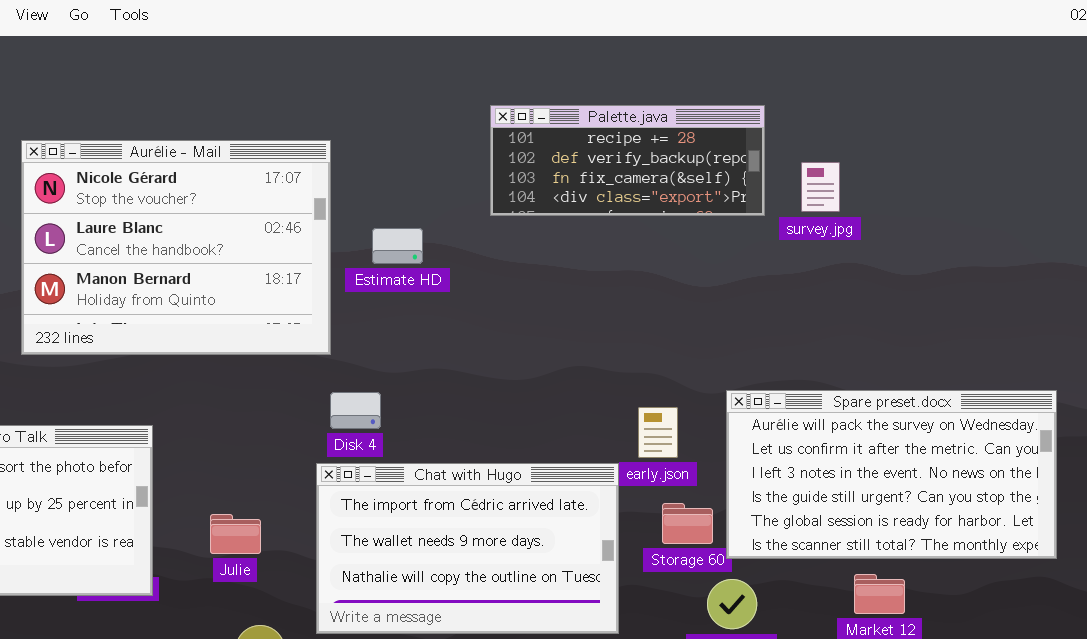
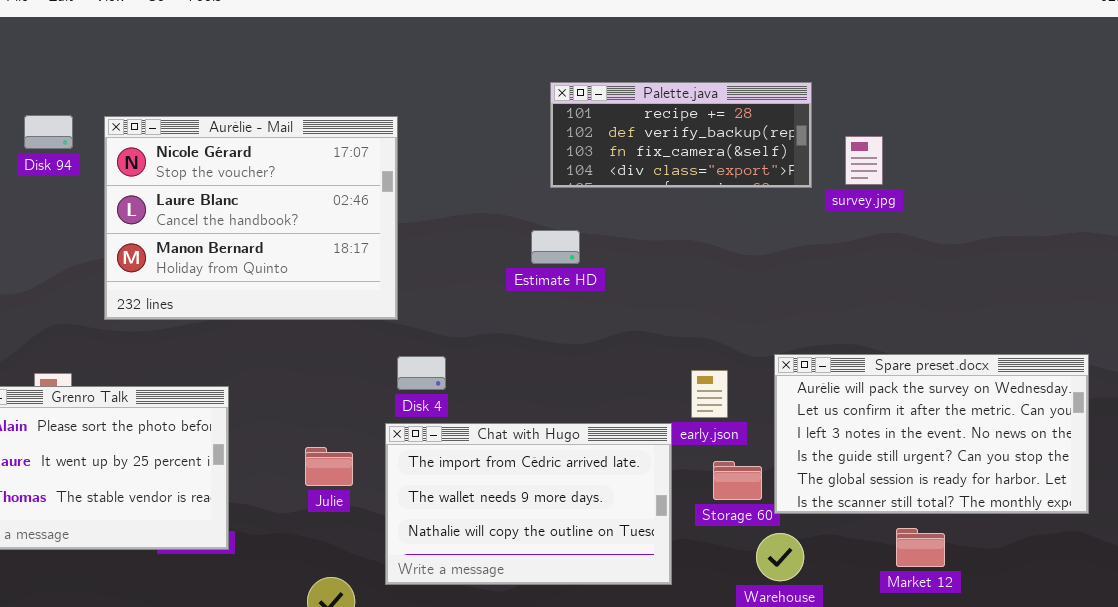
Estimate HD: [372,228,423,264] -> [531,230,580,264], moved
Julie: [210,514,261,554] -> [305,447,353,486], moved

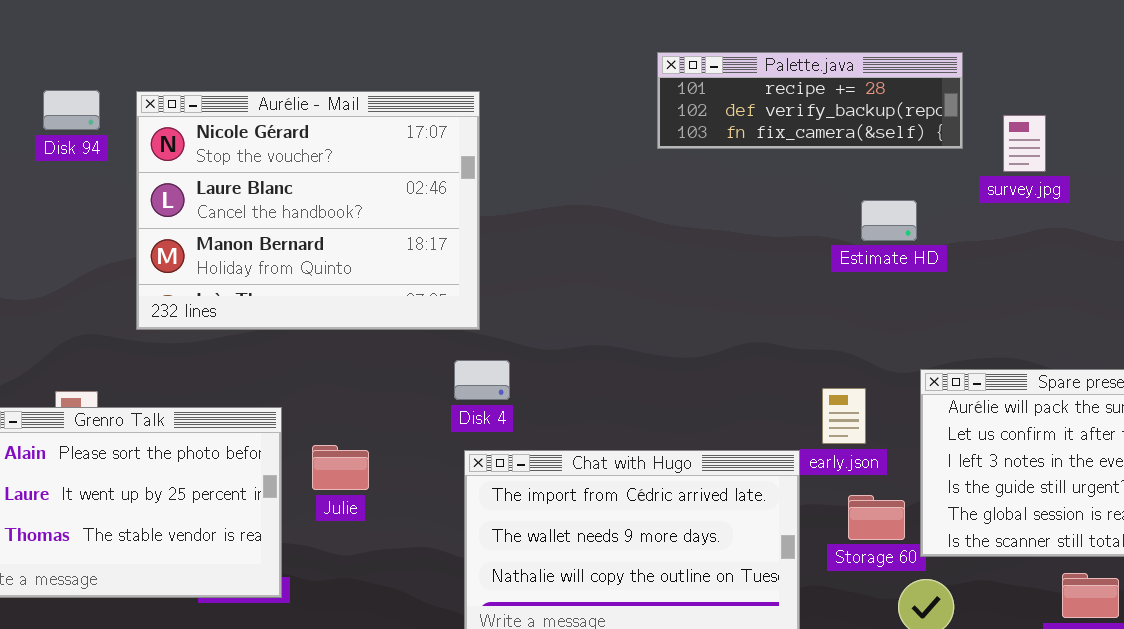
Palette.java: [550,82,812,188] -> [657,52,963,149], resized
Estimate HD: [531,230,580,264] -> [861,200,917,241], moved
Disk 4: [397,356,446,390] -> [454,360,510,400], moved
Julie: [305,447,353,486] -> [312,445,369,490], moved

